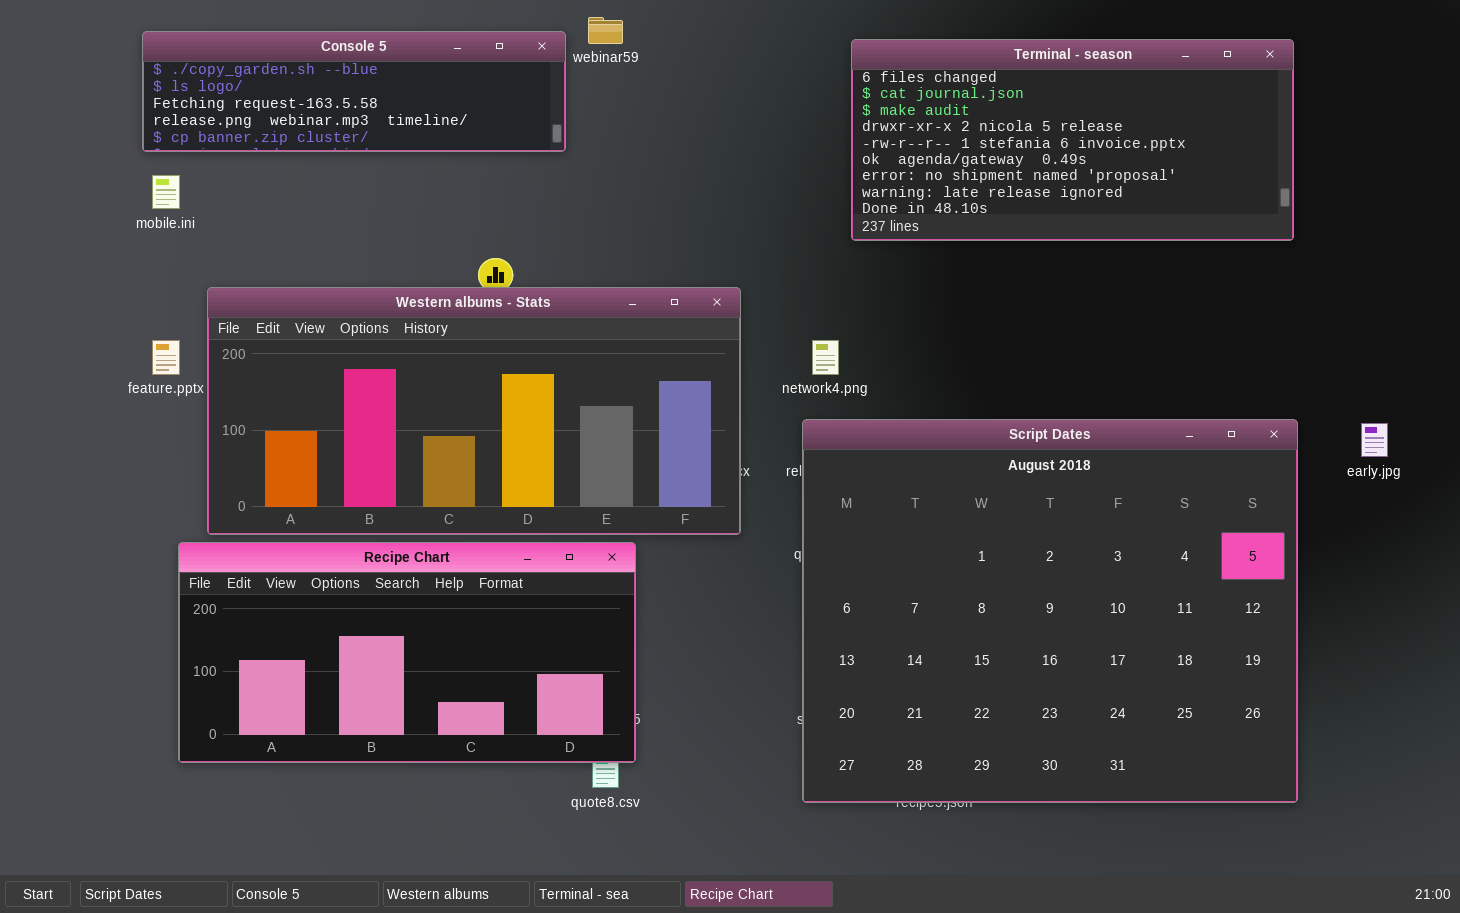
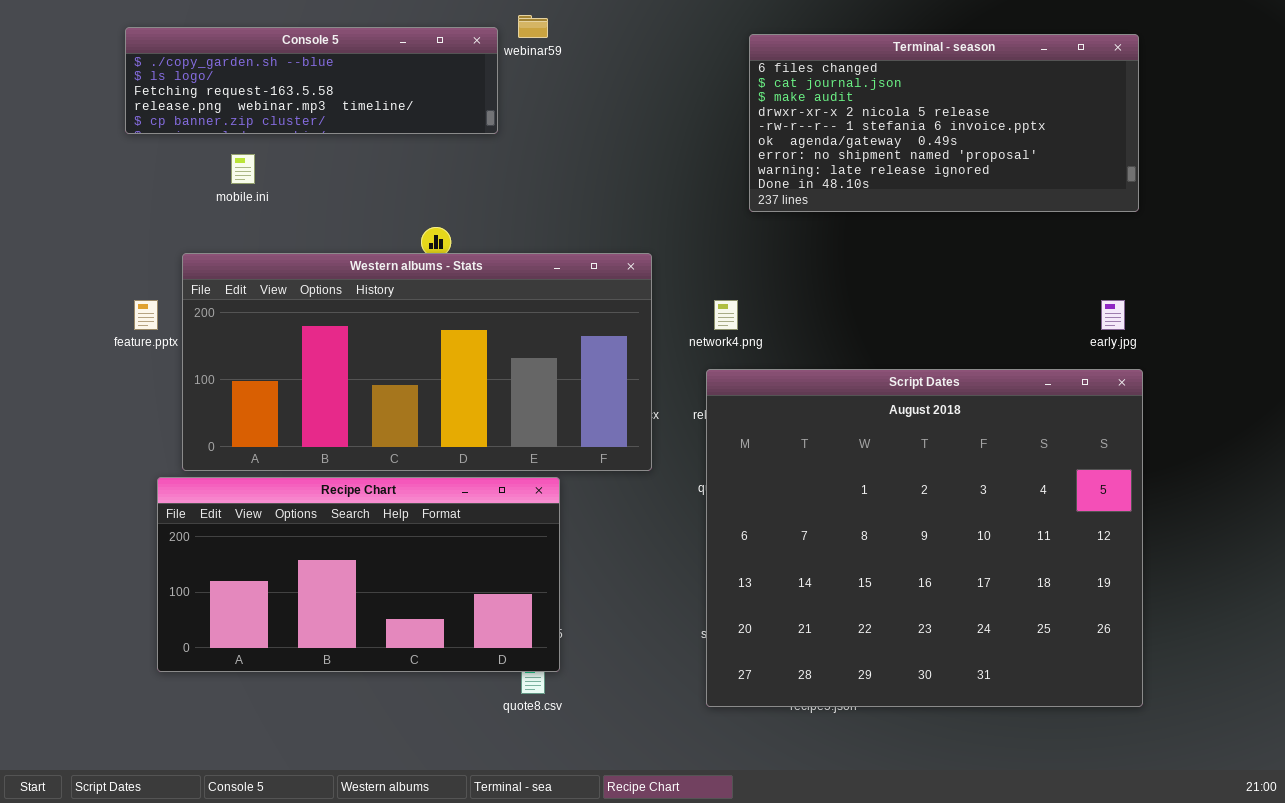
mobile.ini: [152,175,180,209] -> [231,154,255,184], moved
early.jpg: [1361,423,1388,457] -> [1101,300,1125,330], moved

